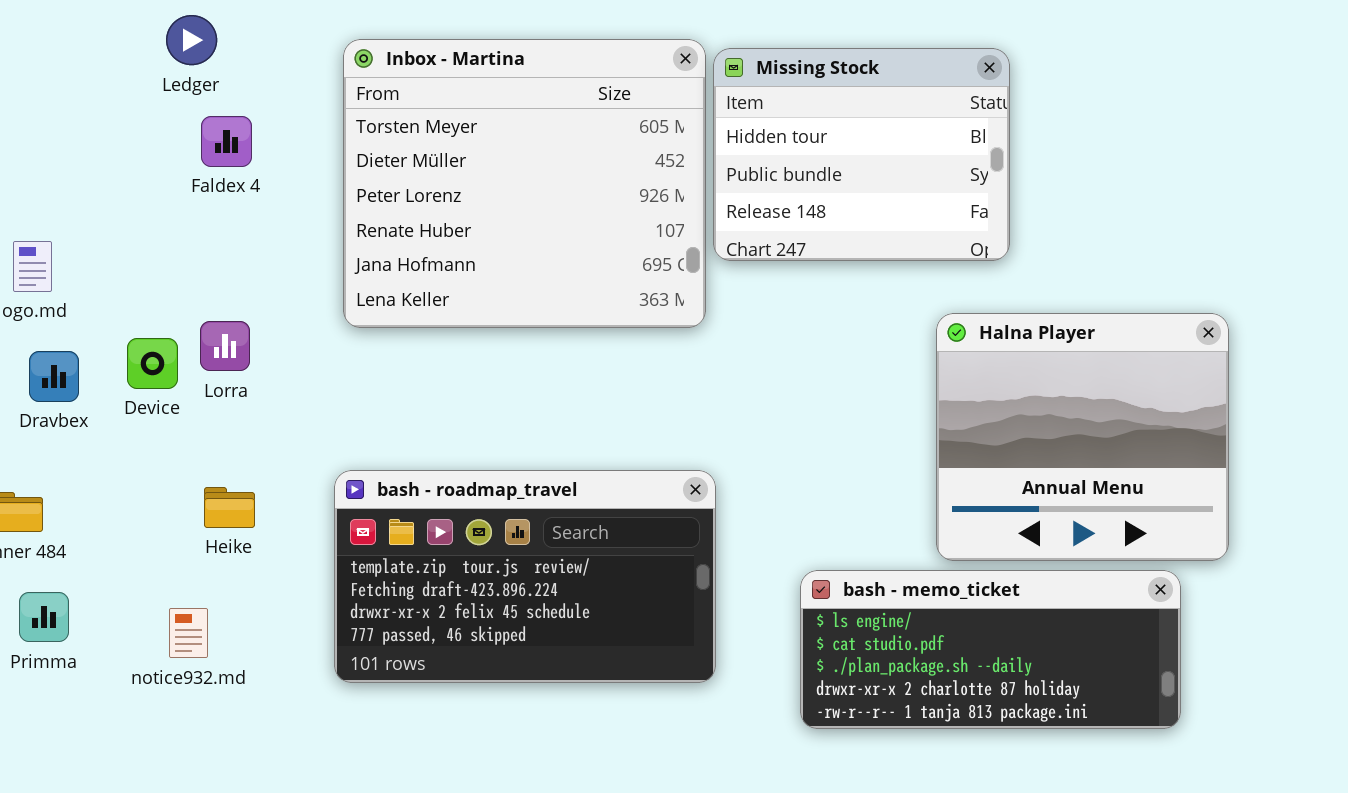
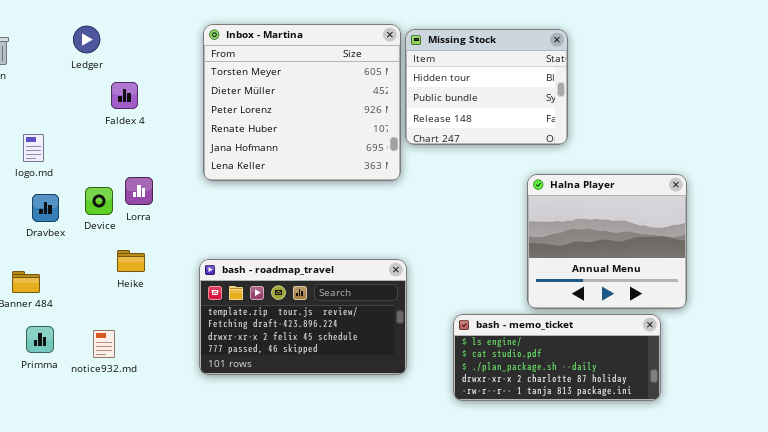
Ledger: [166,15,217,65] -> [73,26,100,53], moved
Faldex 4: [201,116,252,167] -> [111,82,138,109], moved
Heike: [204,487,255,528] -> [117,250,145,272], moved
notice932.md: [169,608,208,658] -> [93,330,115,358], moved

